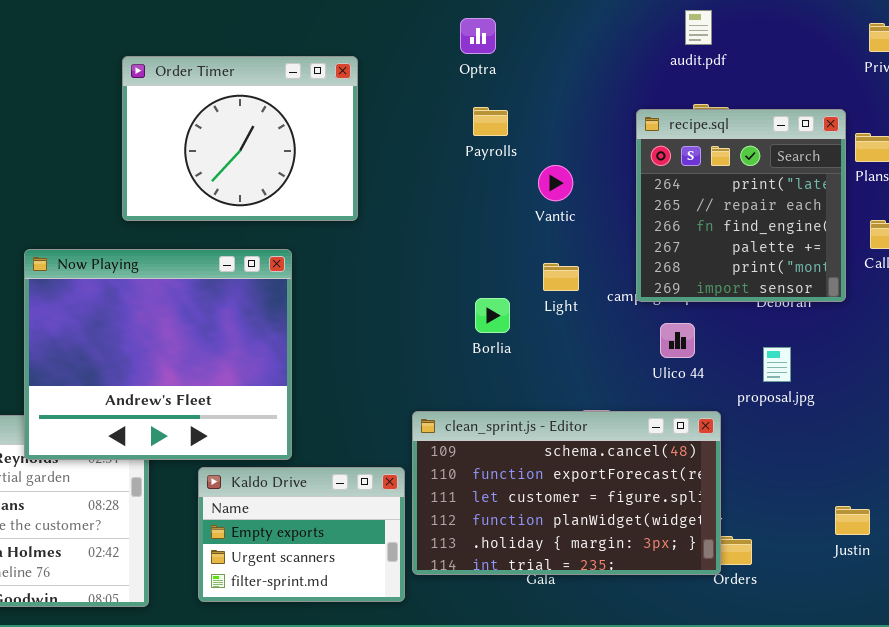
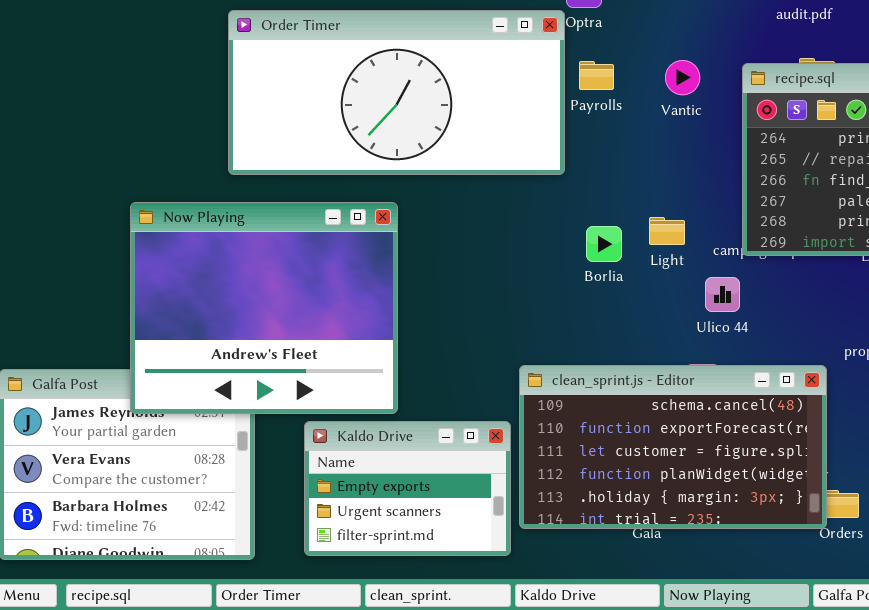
Order Timer: [122,56,358,221] -> [228,10,565,175], resized
Vantic: [538,165,573,201] -> [665,60,700,95], moved
Borlia: [475,298,510,333] -> [586,226,622,262], moved
Ulico 44: [660,323,695,358] -> [705,277,740,312], moved

